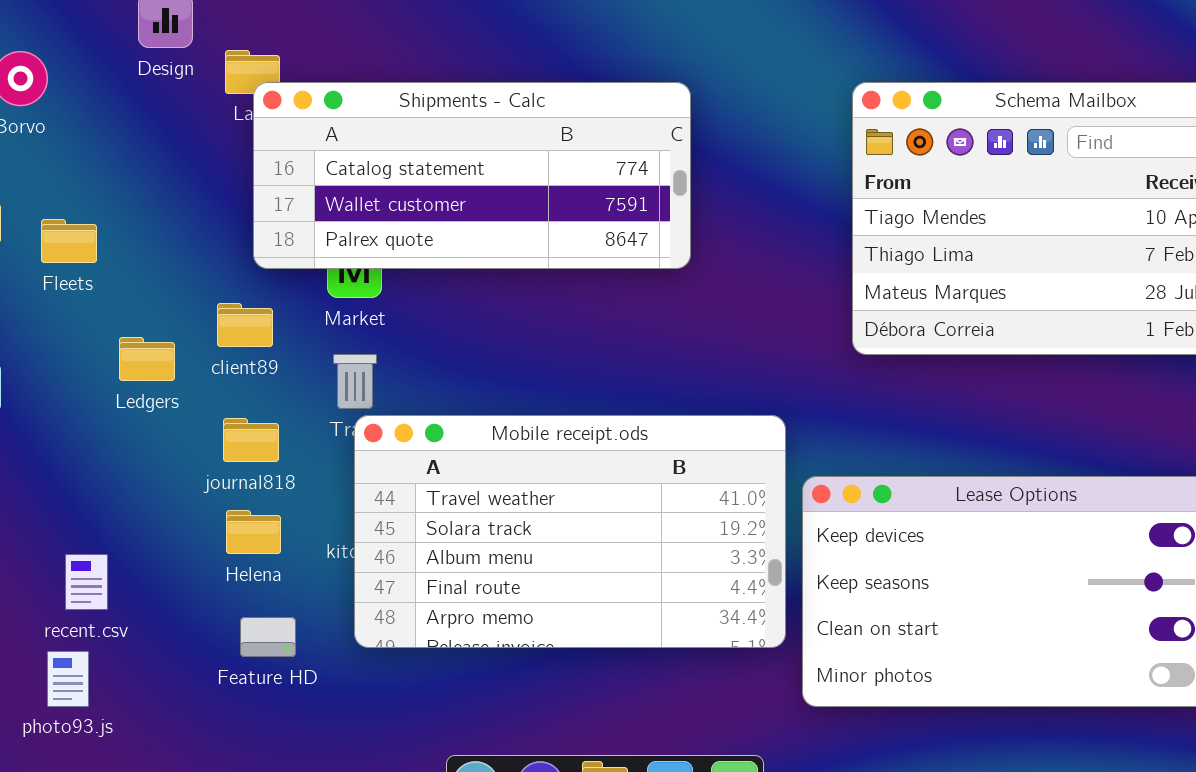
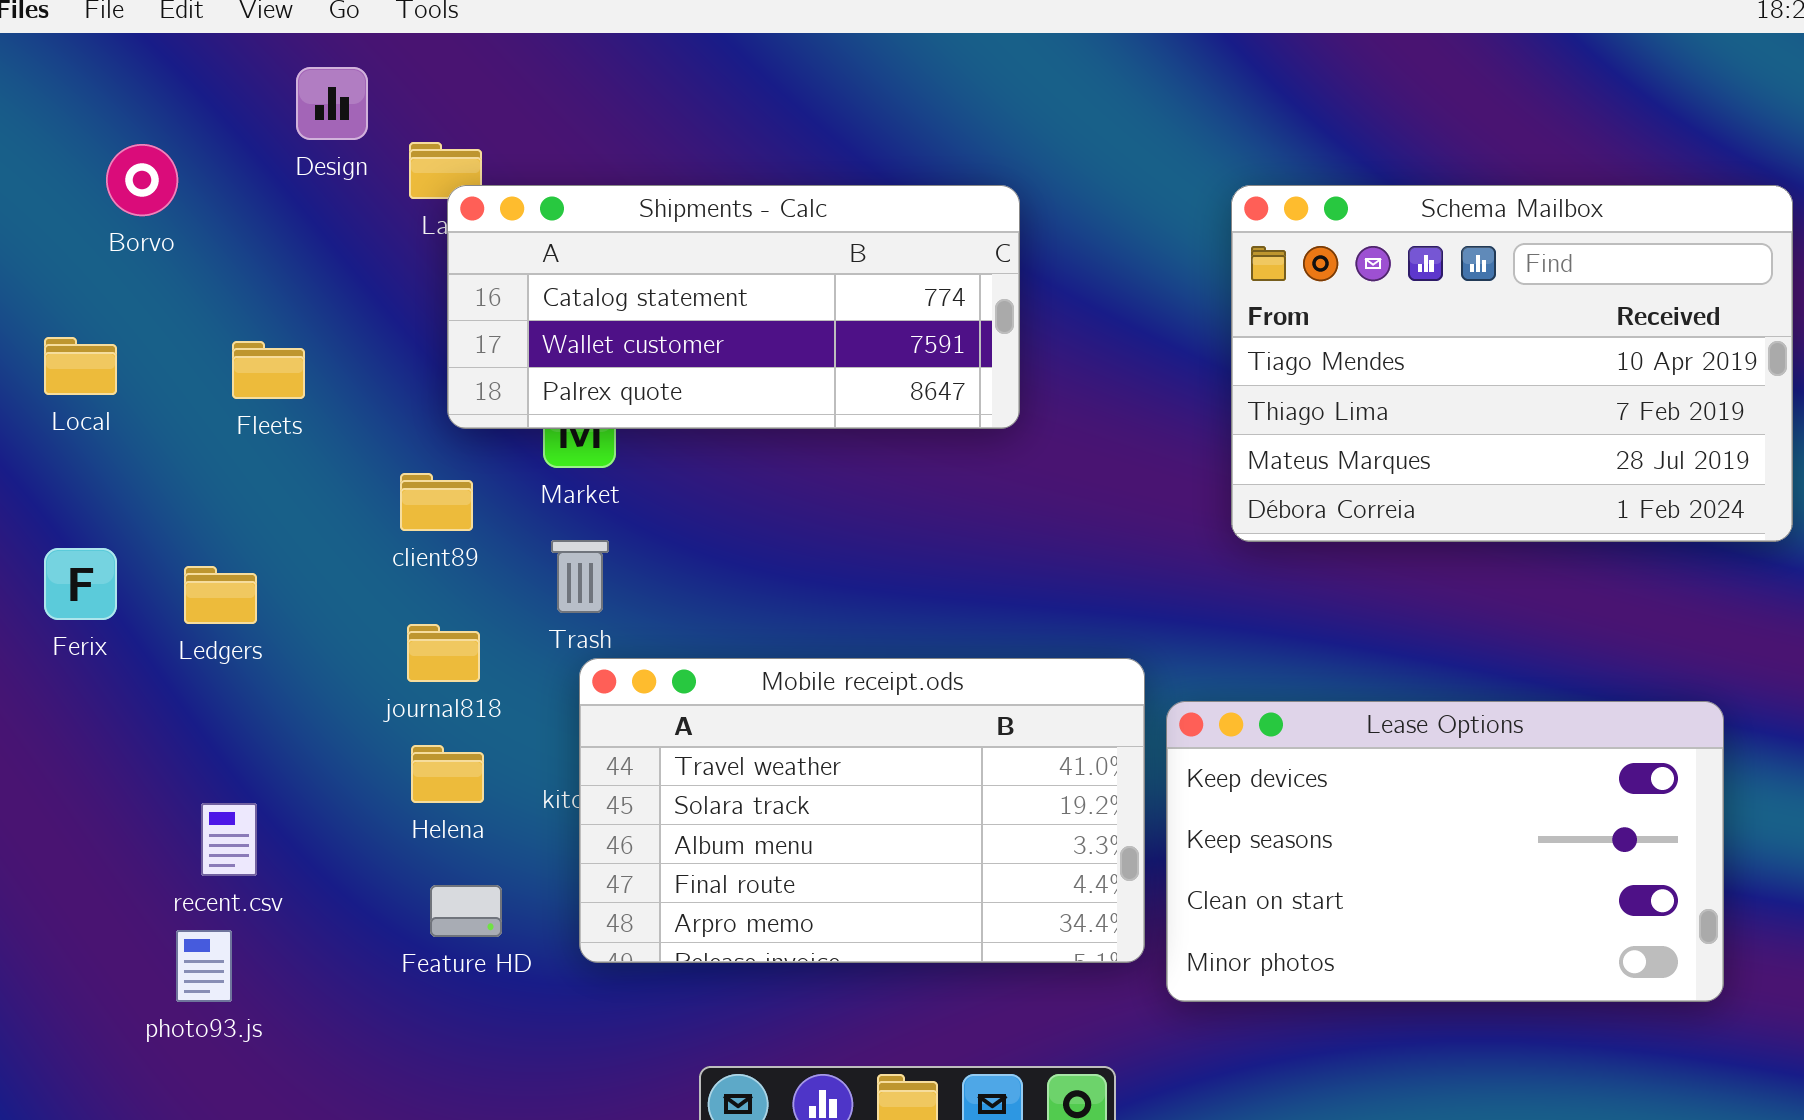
Fleets: [41,219,97,263] -> [232,341,305,399], moved
Ledgers: [119,337,175,381] -> [184,566,257,624], moved
Mobile receipt.ods: [354,415,786,648] -> [579,658,1145,963], moved

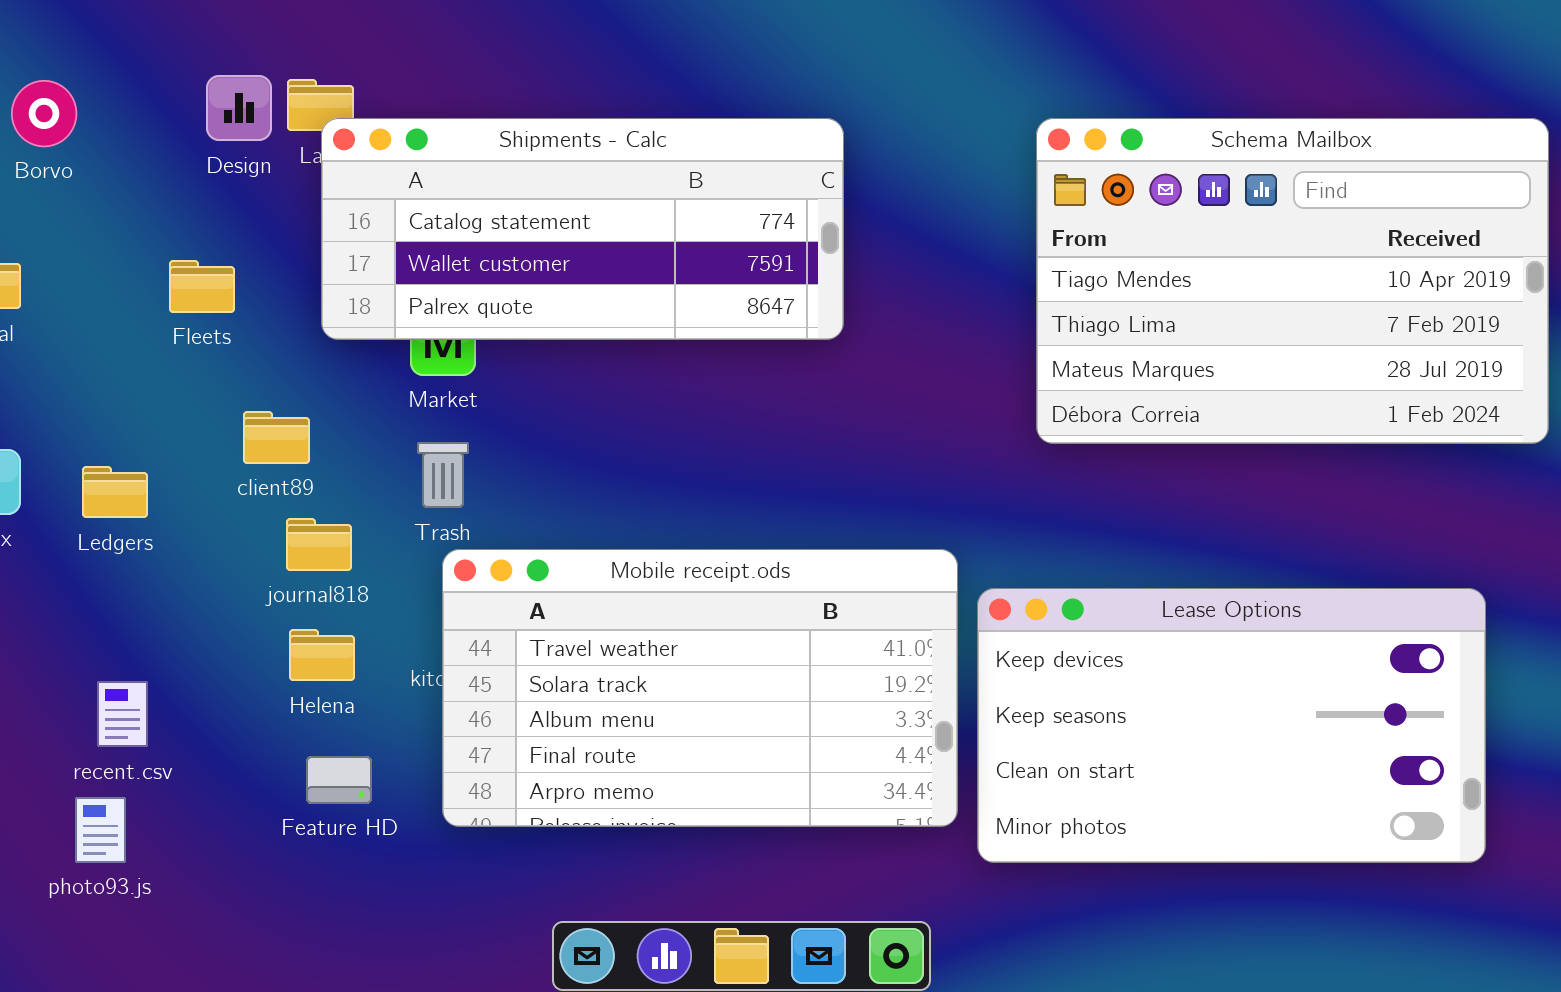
Design: [296,67,368,140] -> [206,75,272,141], moved
Fleets: [232,341,305,399] -> [169,260,235,313], moved
client89: [400,473,473,531] -> [243,411,310,464], moved

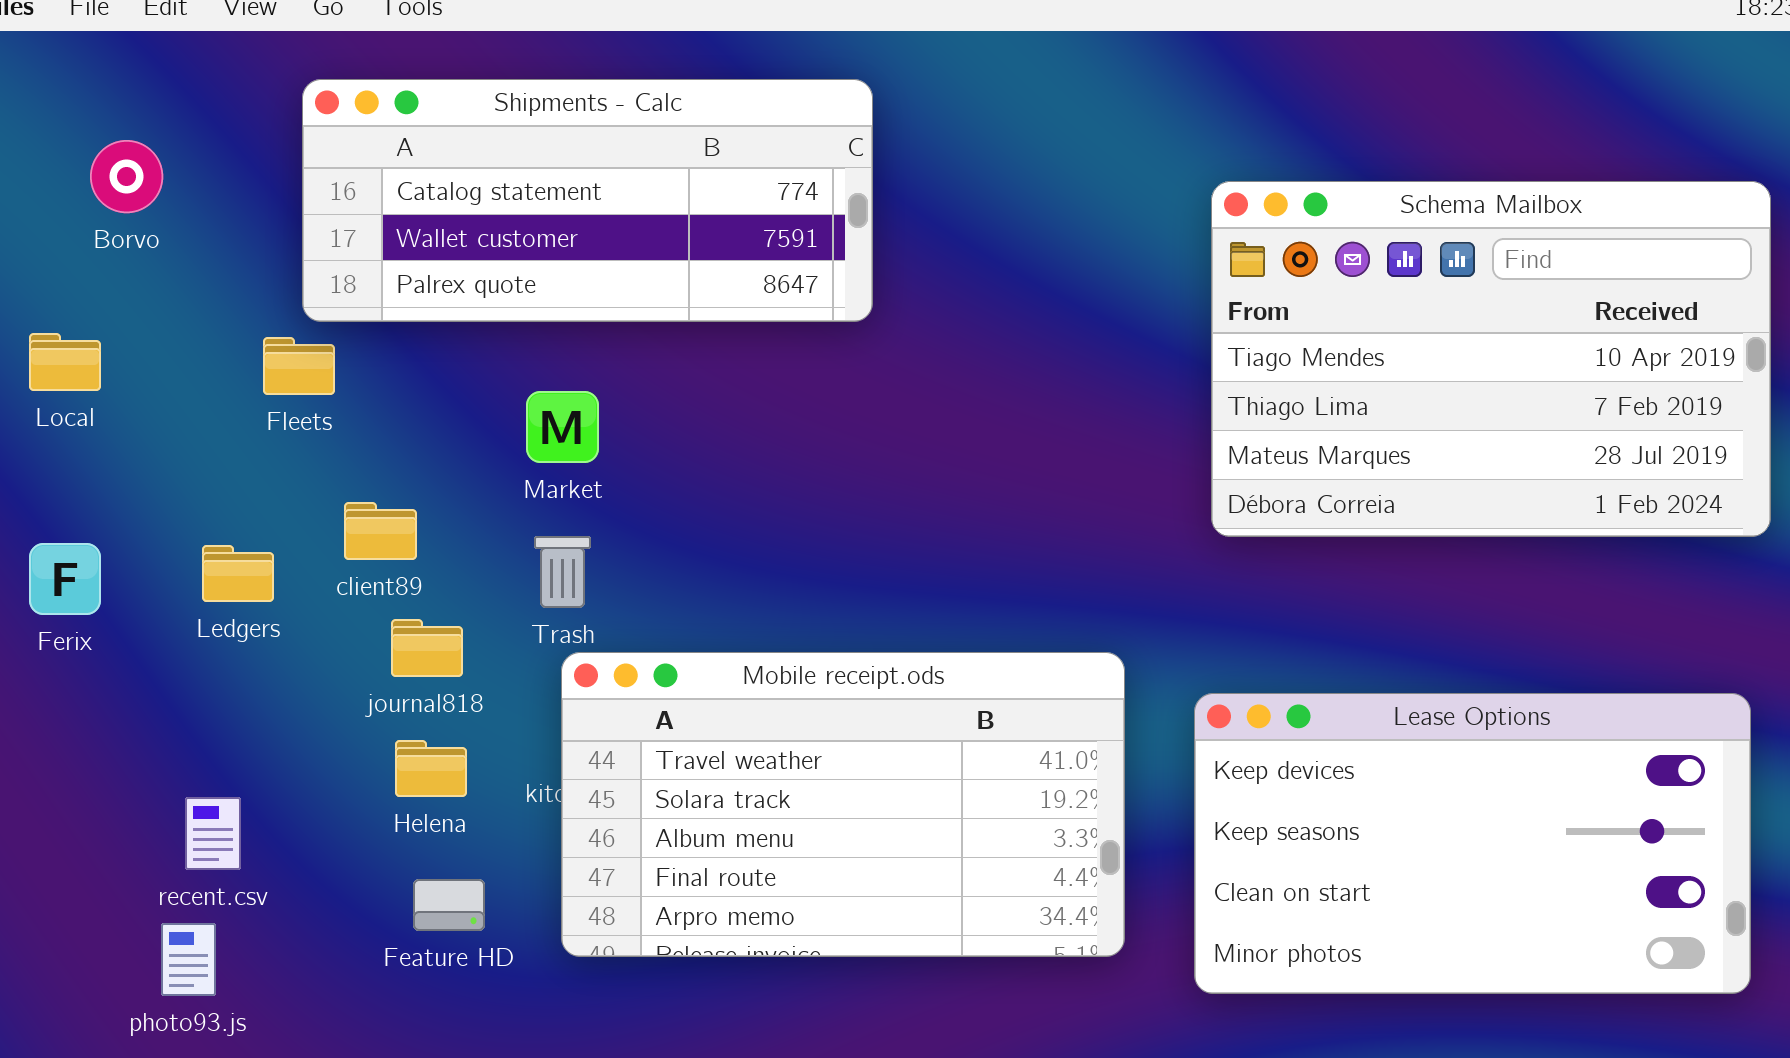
Shipments - Calc: [321,118,844,340] -> [302,79,873,322], moved
Ledgers: [82,466,148,518] -> [202,545,274,602], moved
Lease Options: [977,588,1486,863] -> [1194,693,1751,994], moved

